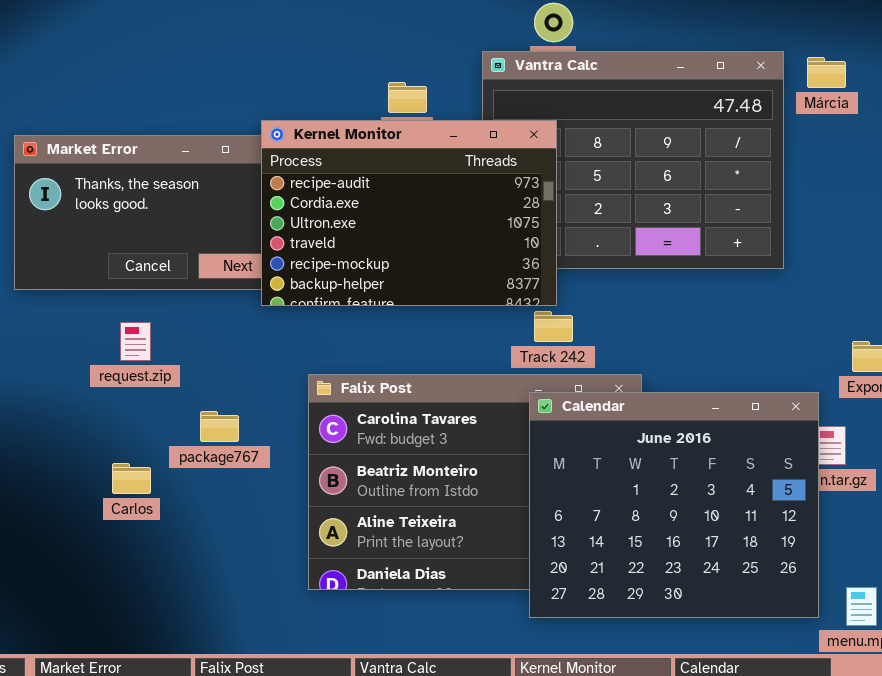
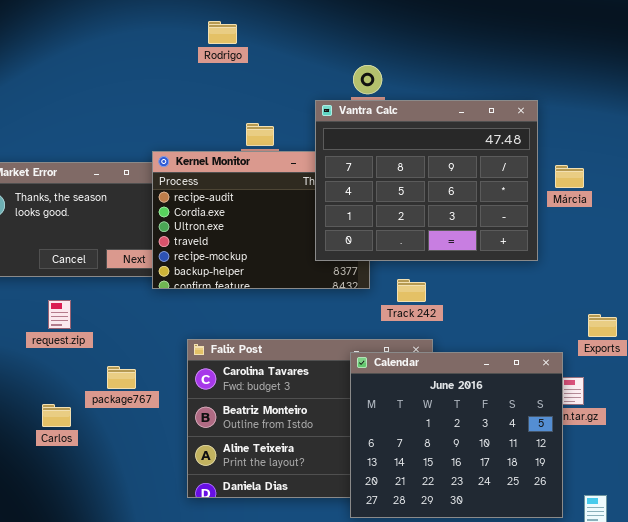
Vantra Calc: [482,51,784,269] -> [315,100,538,261], raised
Márcia: [807,57,846,88] -> [555,165,584,188], moved
Track 242: [534,311,573,342] -> [397,279,426,302], moved

